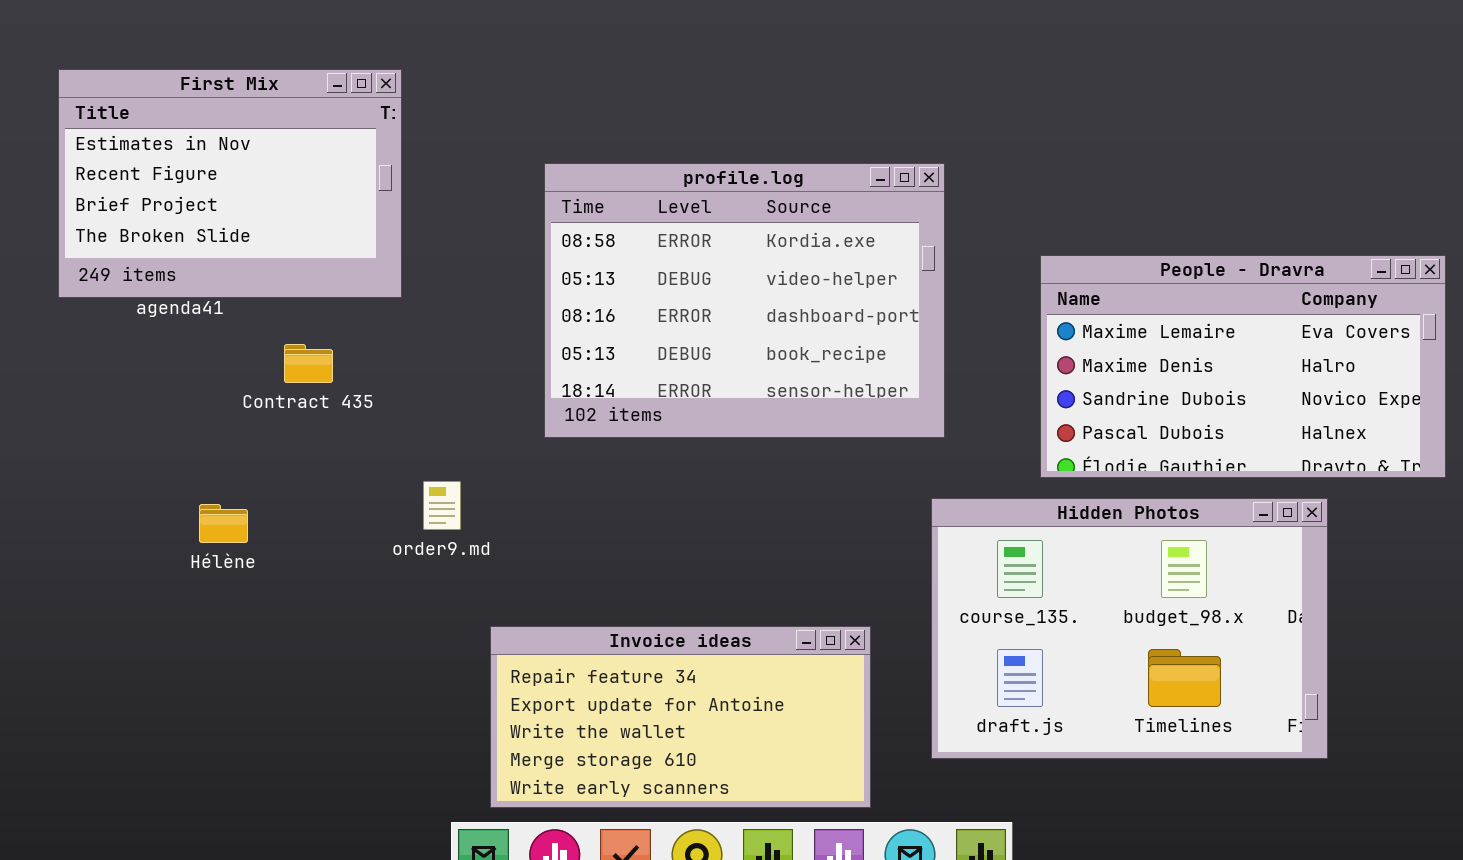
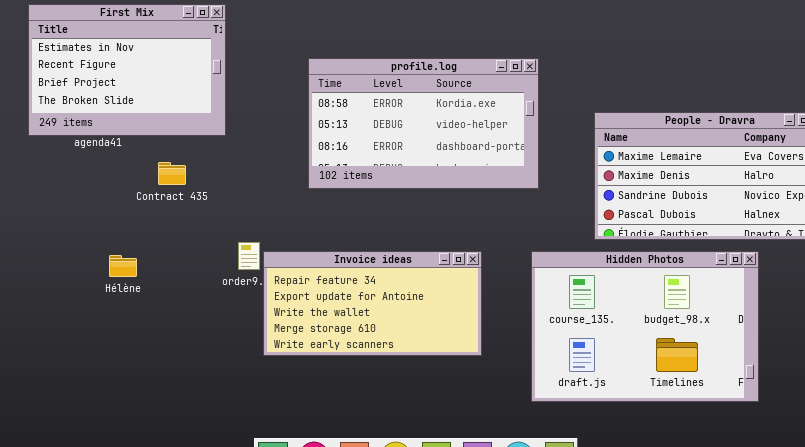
profile.log: [544,163,945,438] -> [308,58,539,189], resized
Invoice ideas: [490,626,871,808] -> [263,251,482,356], moved

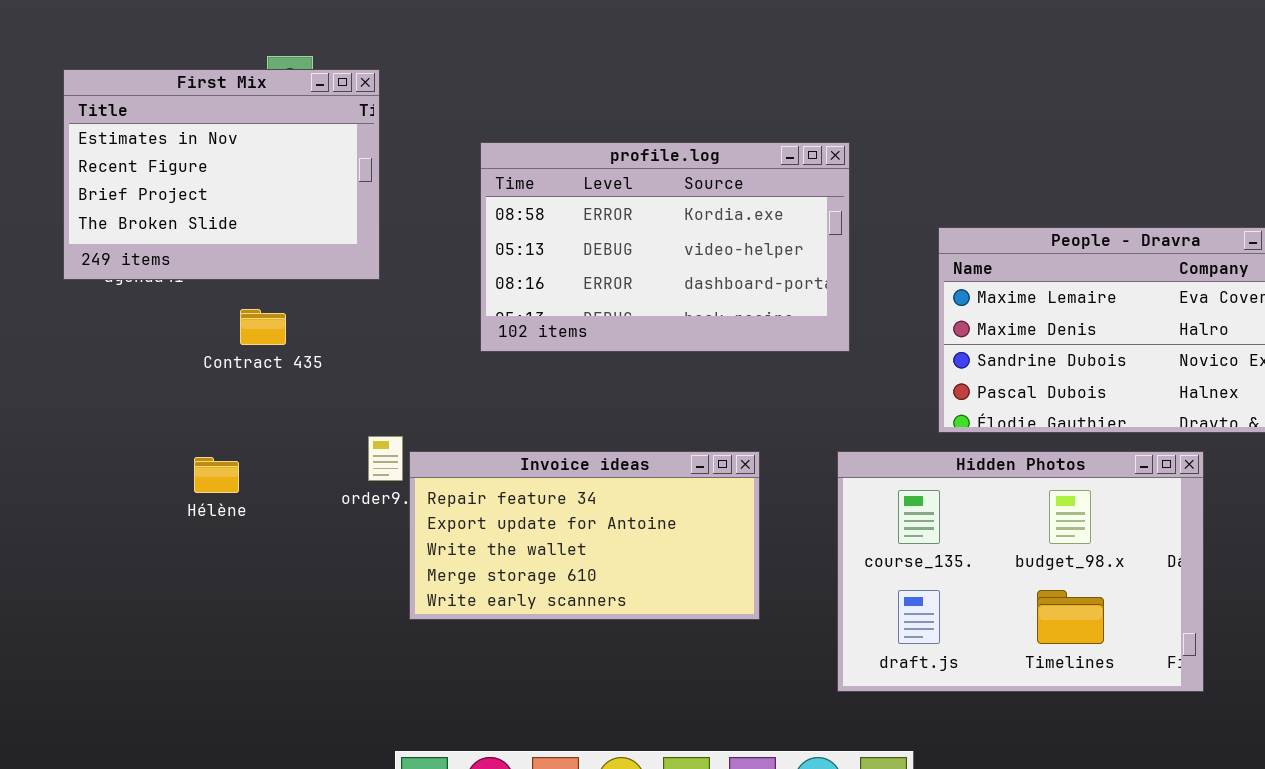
First Mix: [28,4,226,136] -> [63,69,380,280], moved
Hélène: [109,255,137,277] -> [194,457,239,493], moved

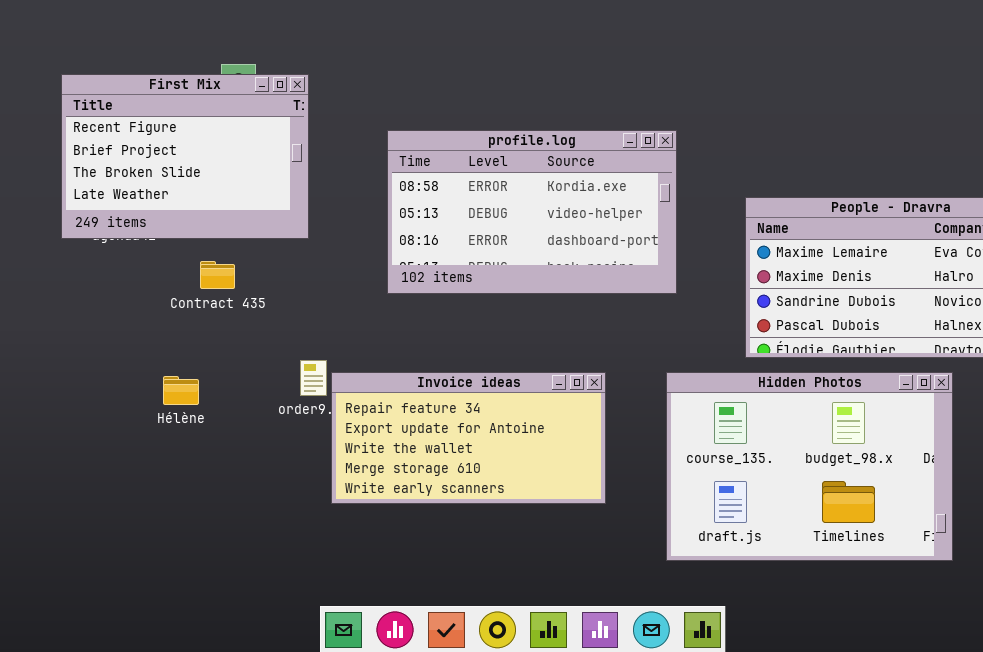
First Mix: [63,69,380,280] -> [61,74,309,239], scrolled down 1 row

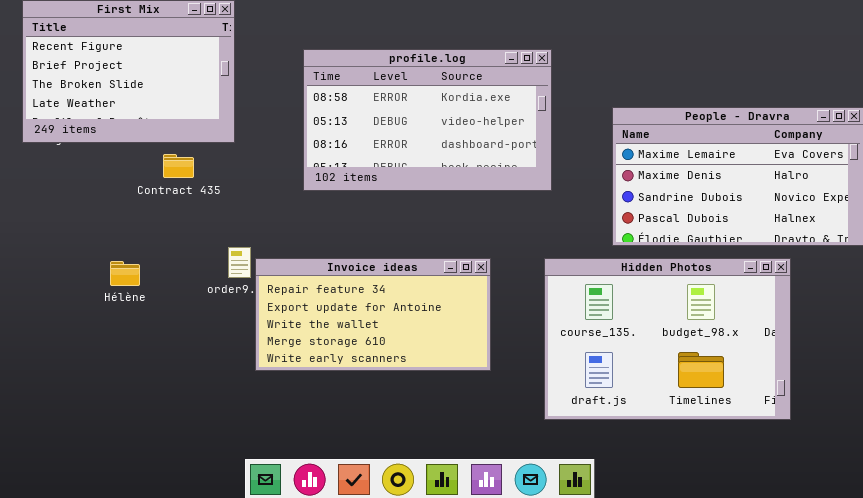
Contract 435: [200,261,235,289] -> [163,154,194,178], moved

